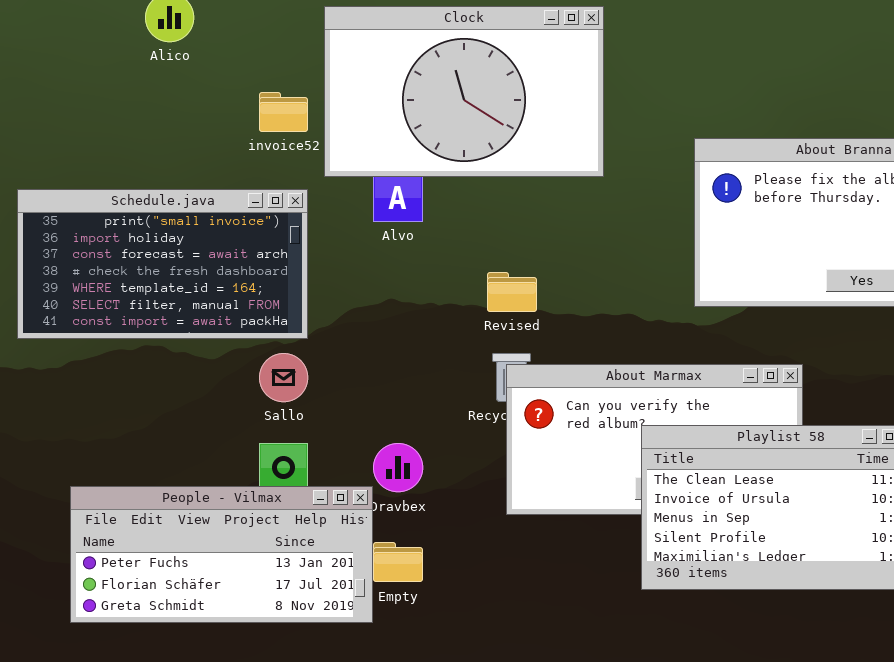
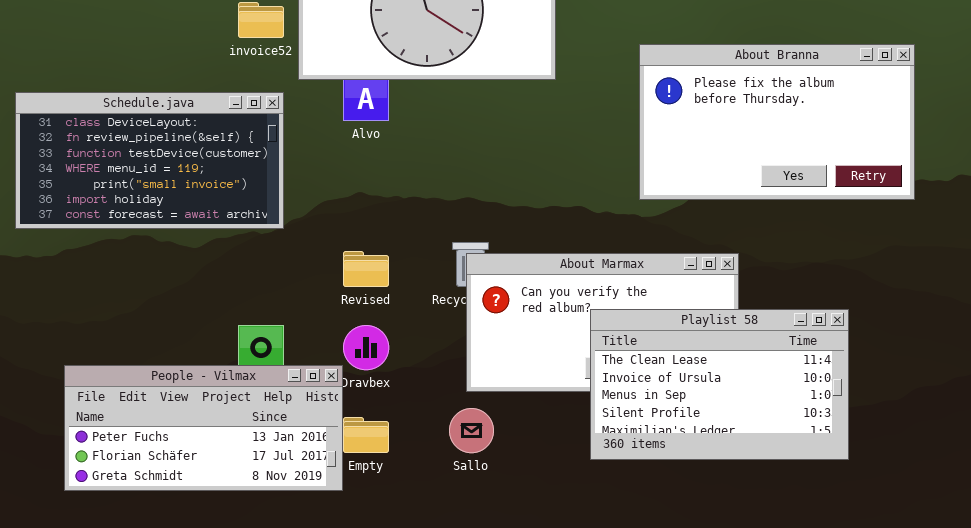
Schedule.java: [17,189,308,339] -> [15,92,284,229], scrolled up 4 rows
Revised: [487,272,537,312] -> [343,251,389,287], moved
Sallo: [259,353,308,402] -> [449,408,494,453], moved

